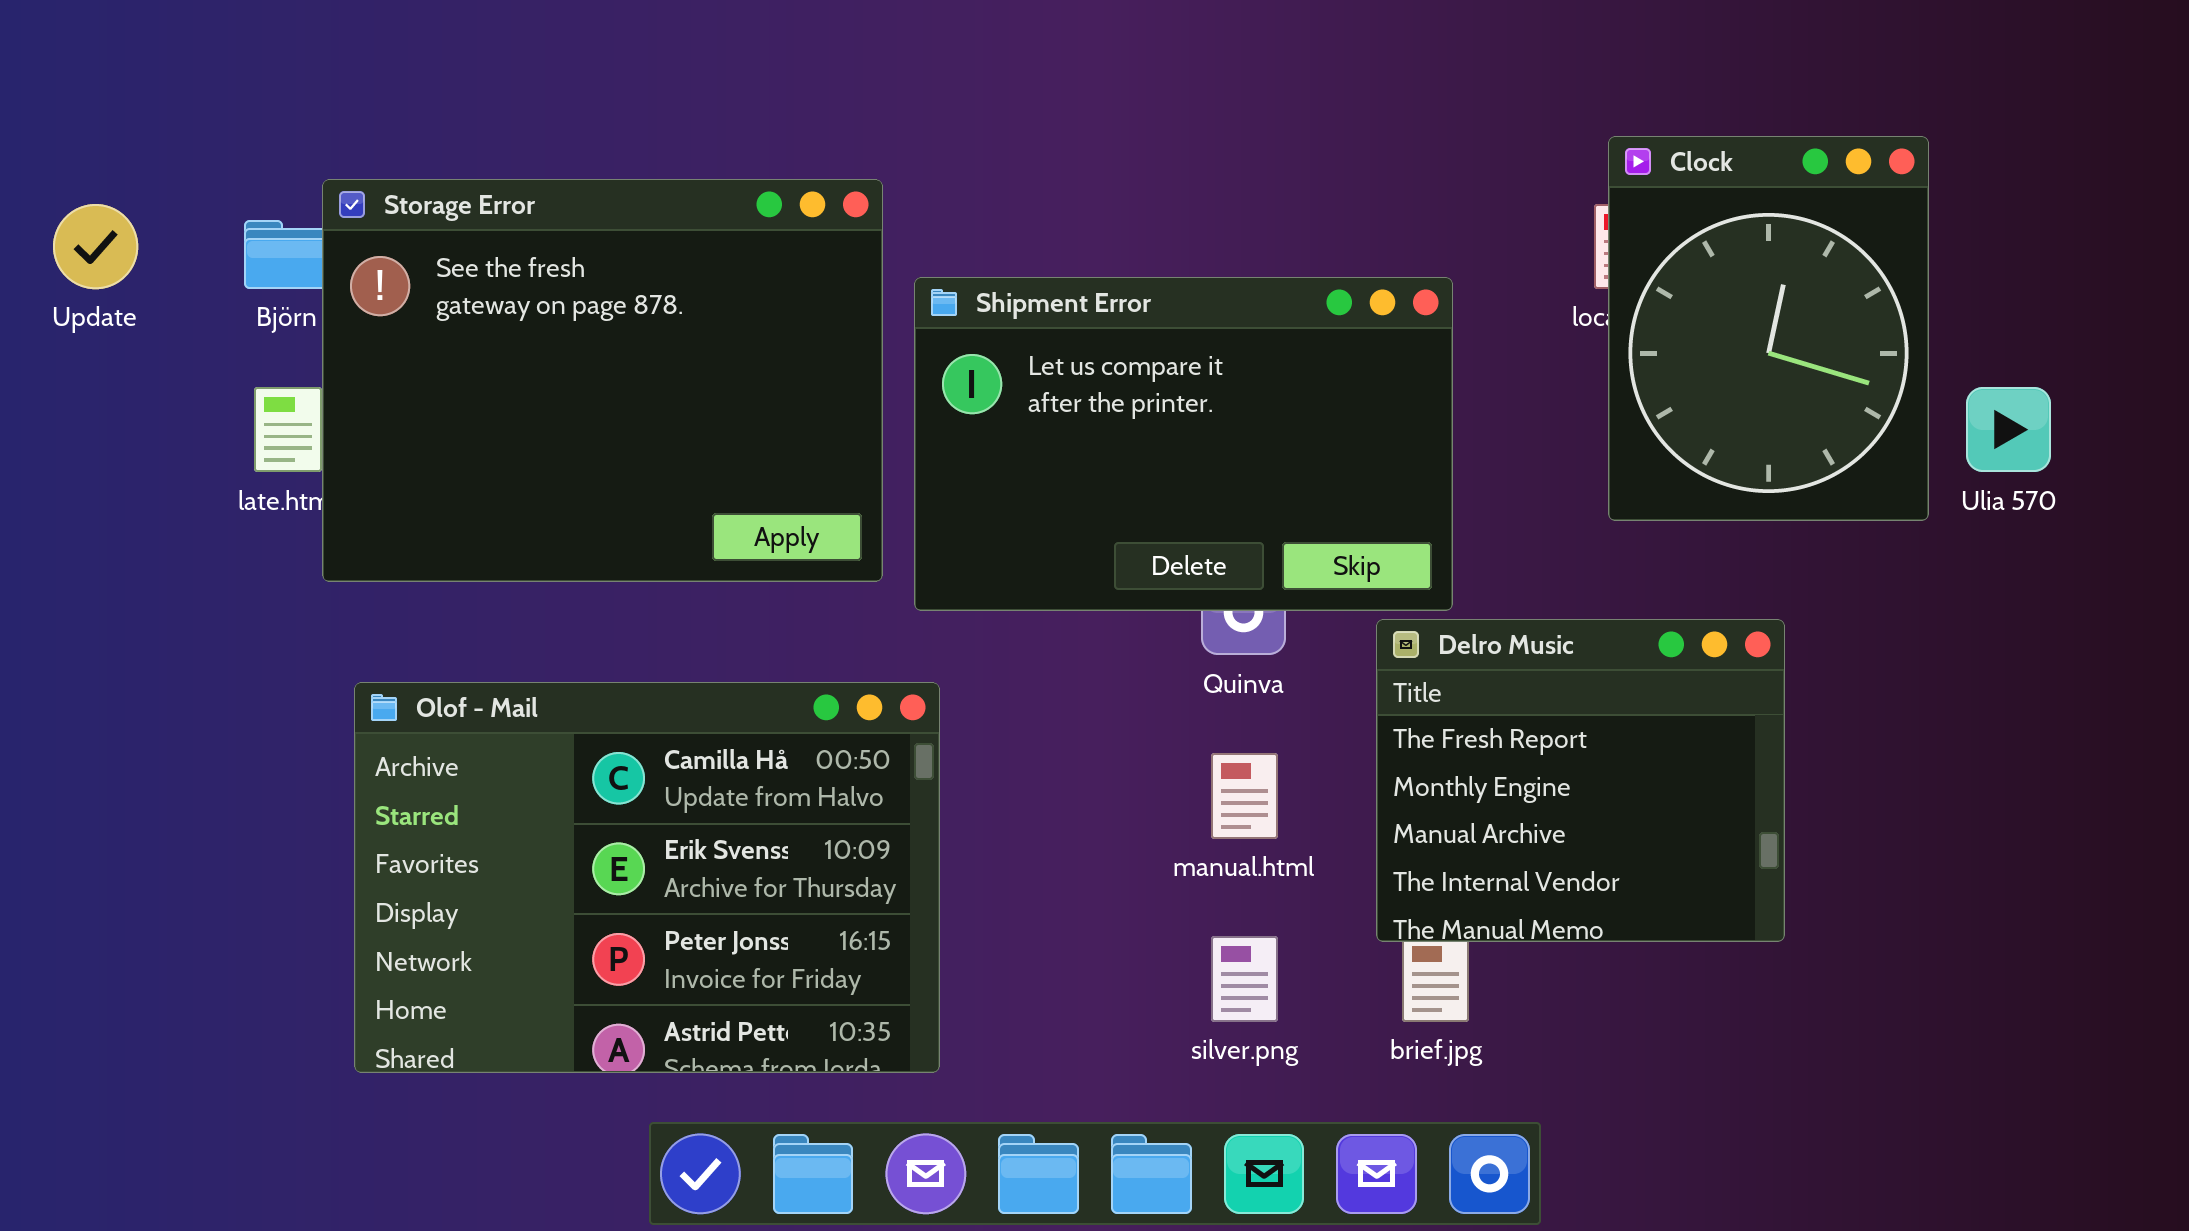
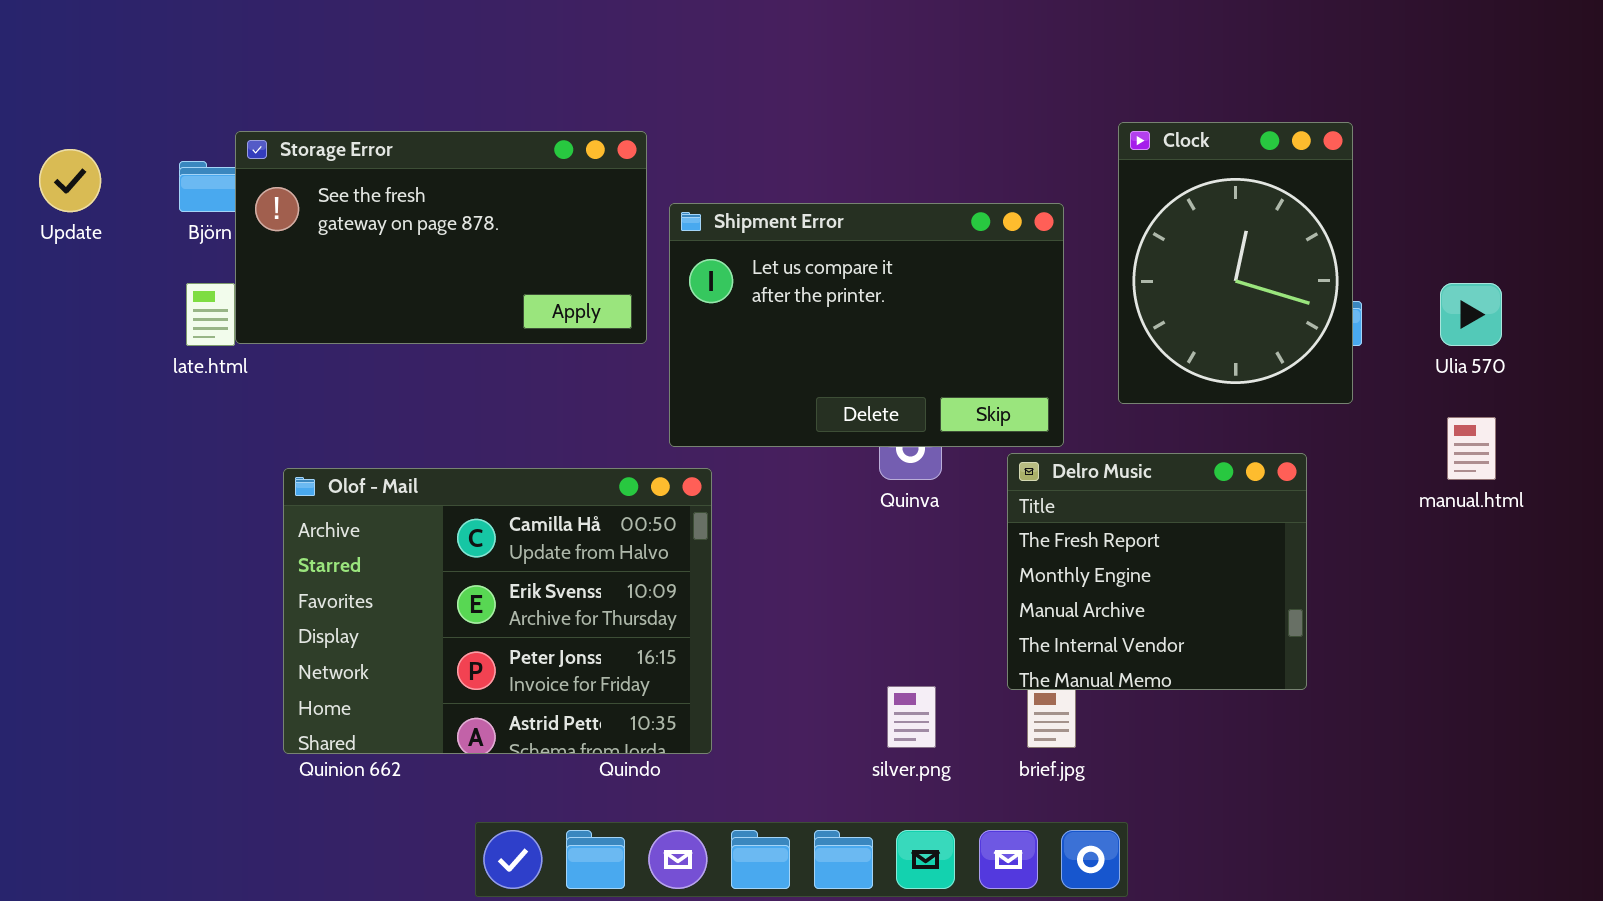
Clock: [1608,136,1929,521] -> [1118,122,1353,404], moved
Storage Error: [322,179,883,582] -> [235,131,647,344], resized
Olof - Mail: [354,682,940,1073] -> [283,468,712,754], moved
manual.html: [1211,753,1278,839] -> [1447,417,1496,480], moved

